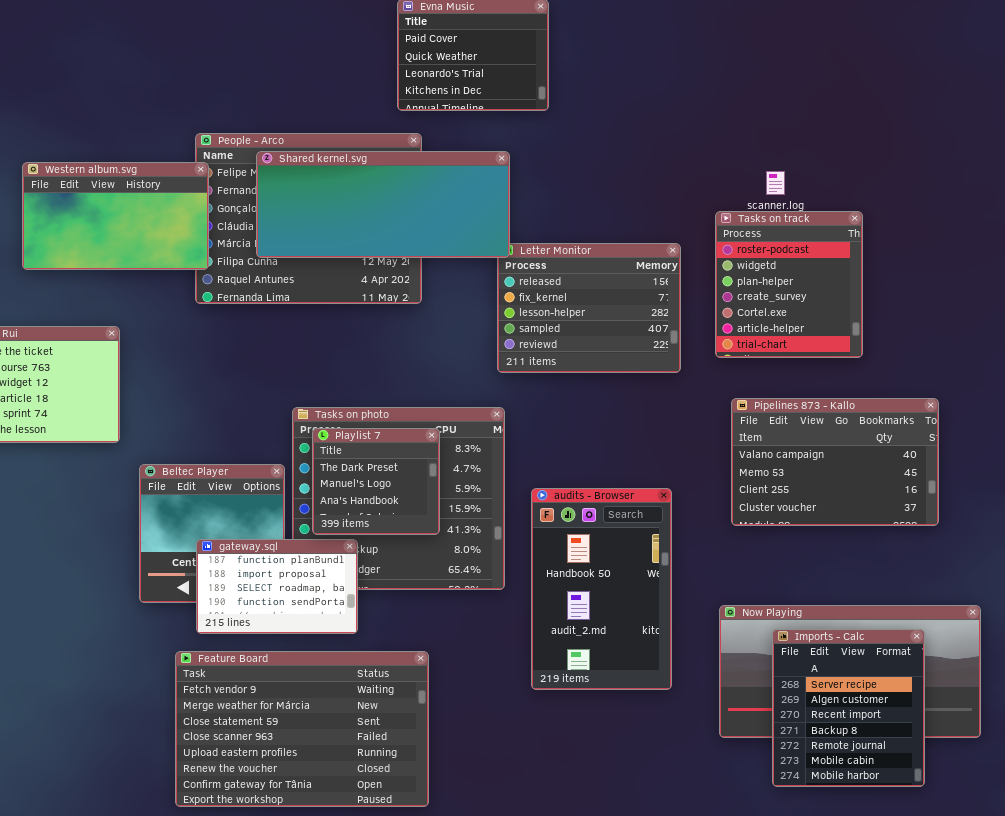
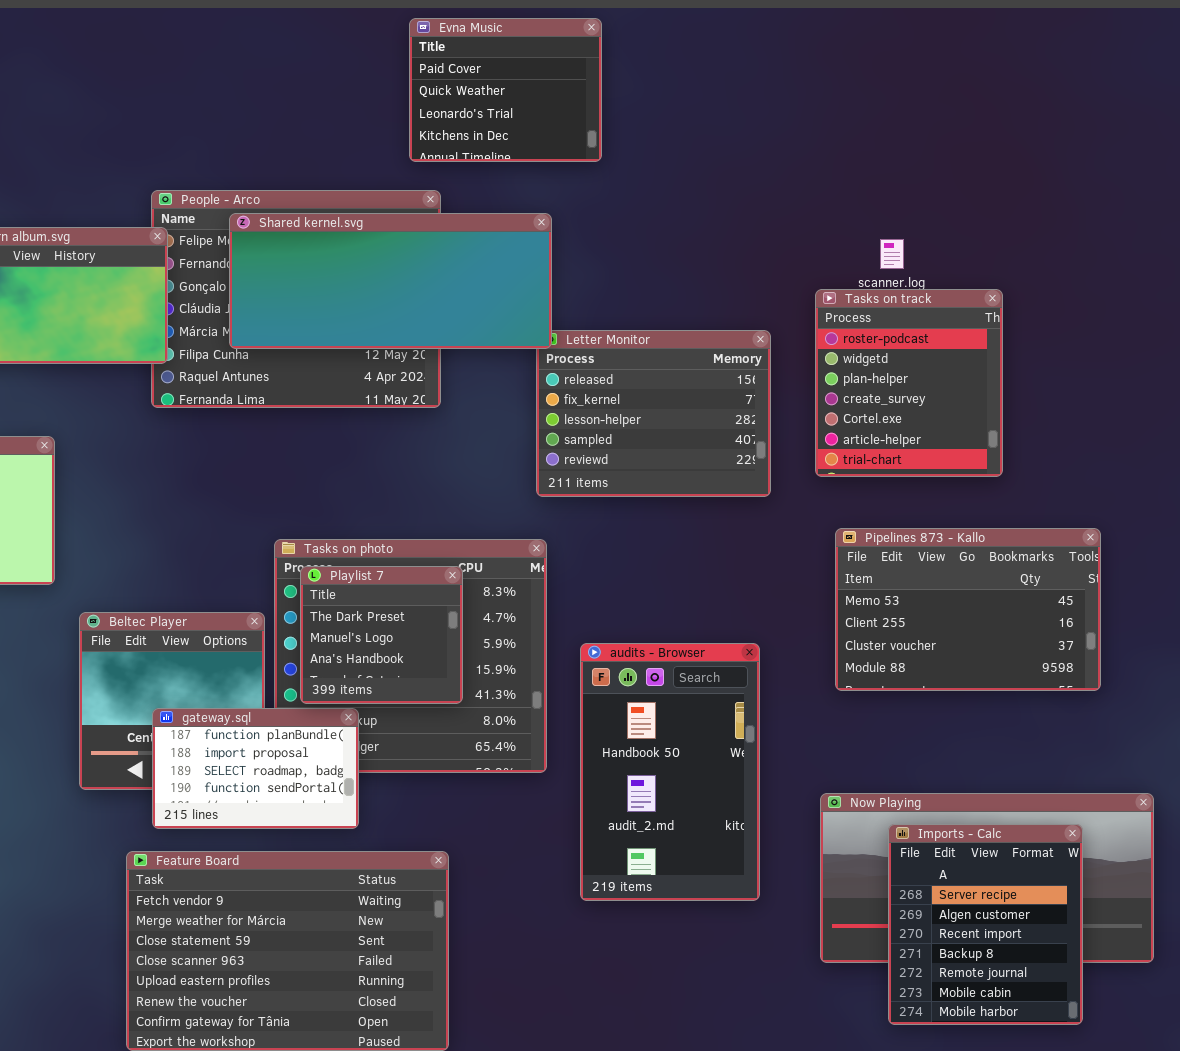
Pipelines 873 - Kallo: [731,398,939,526] -> [835,528,1101,691], scrolled down 1 row

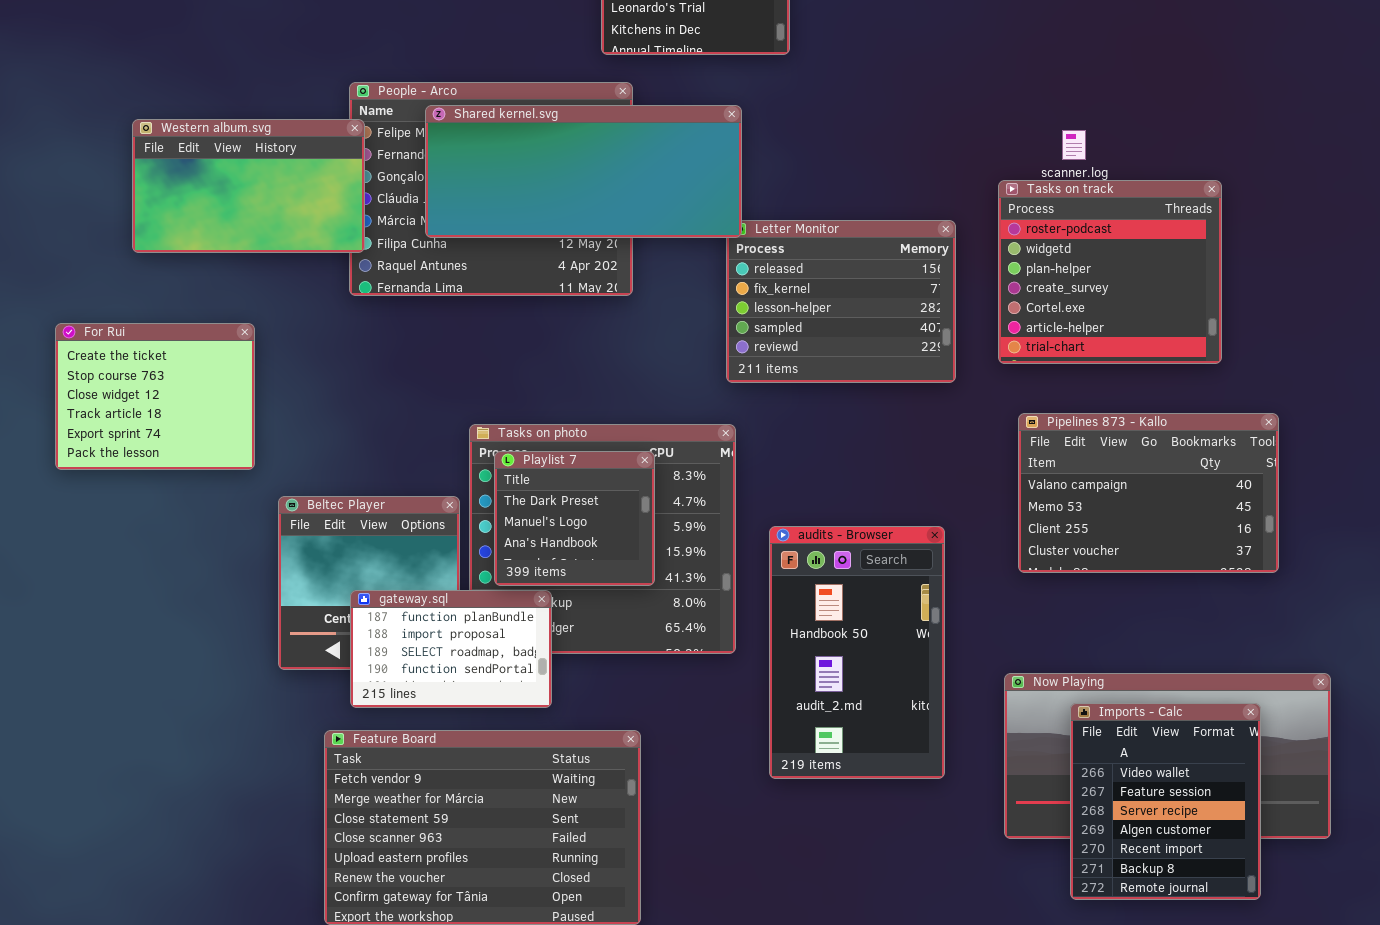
Tasks on track: [815,289,1003,477] -> [998,180,1222,364], resized
Pipelines 873 - Kallo: [835,528,1101,691] -> [1018,413,1279,573], scrolled up 1 row
Imports - Calc: [888,824,1083,1025] -> [1070,703,1261,900], scrolled up 2 rows

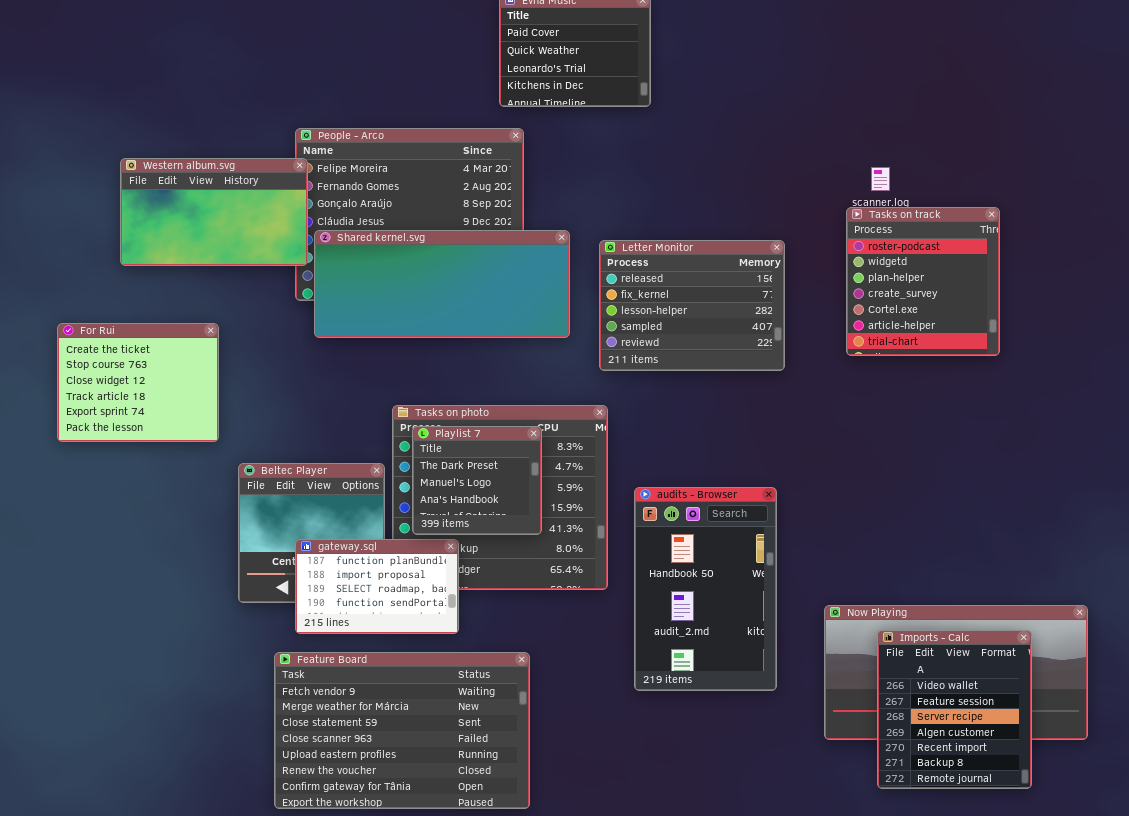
Shared kernel.svg: [425,105,742,238] -> [314,230,570,338], moved
Tasks on track: [998,180,1222,364] -> [846,207,1000,356], resized
Pipelines 873 - Kallo: [1018,413,1279,573] -> none, closed

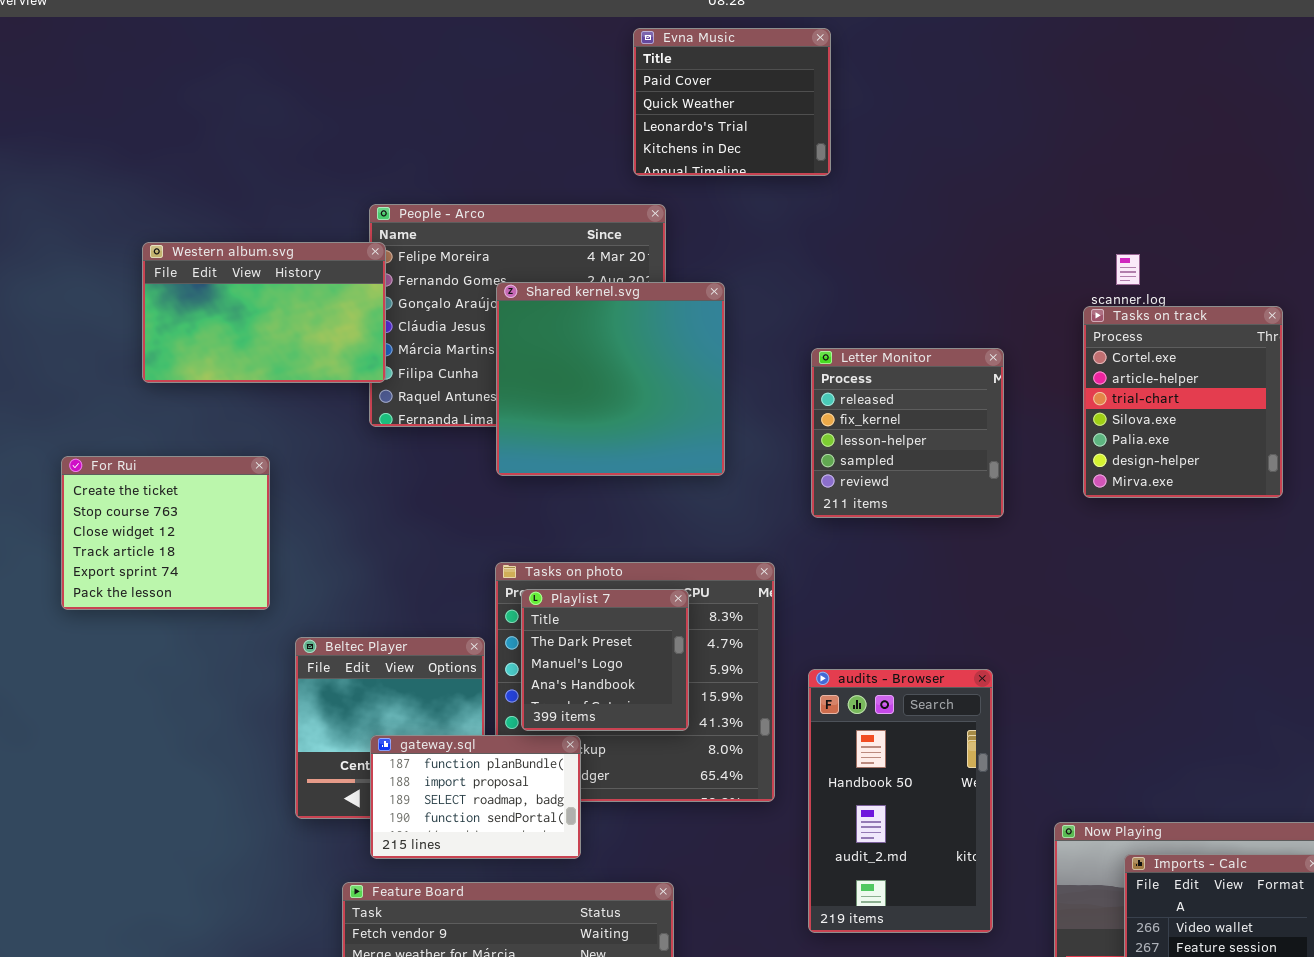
Tasks on track: [846,207,1000,356] -> [1083,306,1283,498], scrolled down 4 rows
Shared kernel.svg: [314,230,570,338] -> [496,282,725,476], resized
Letter Monitor: [599,240,785,371] -> [811,348,1004,518], resized

